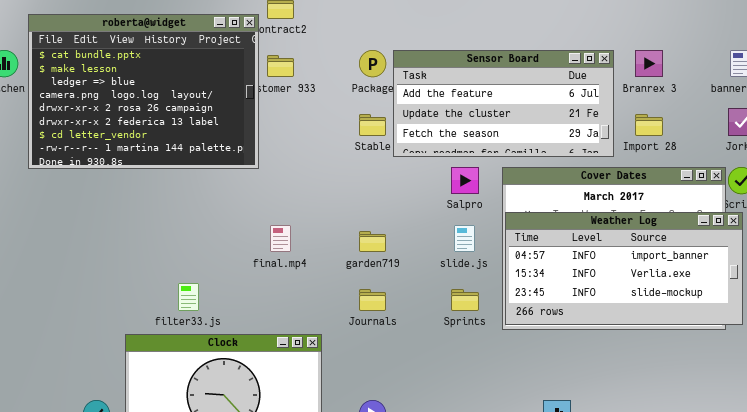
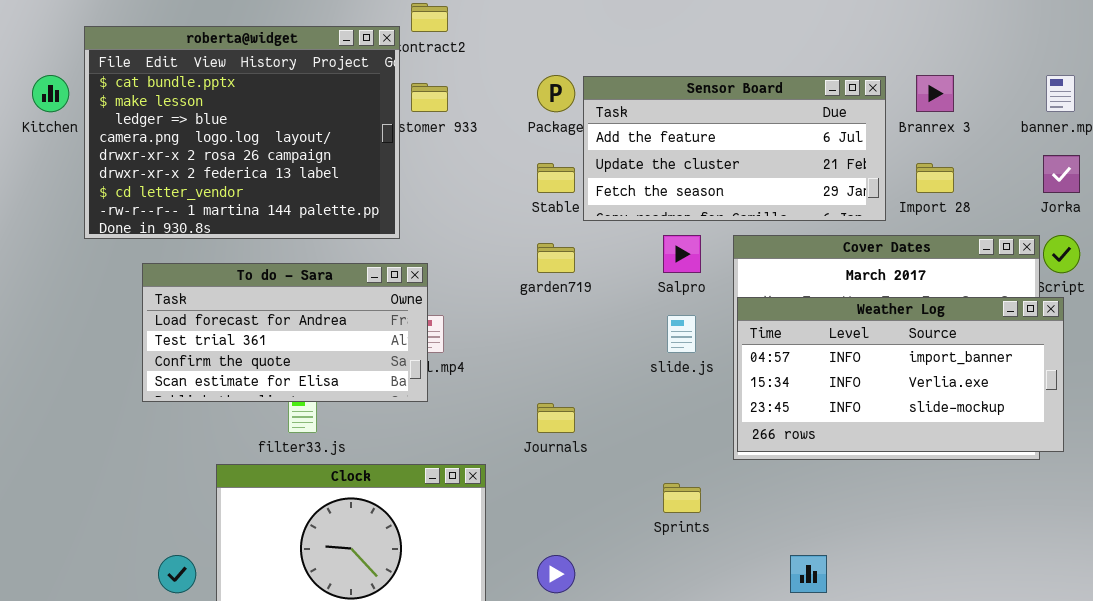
To do - Sara: none -> [142,263,428,402], opened
garden719: [359,231,386,252] -> [537,243,575,273], moved
Sprints: [451,289,479,311] -> [663,483,701,513], moved

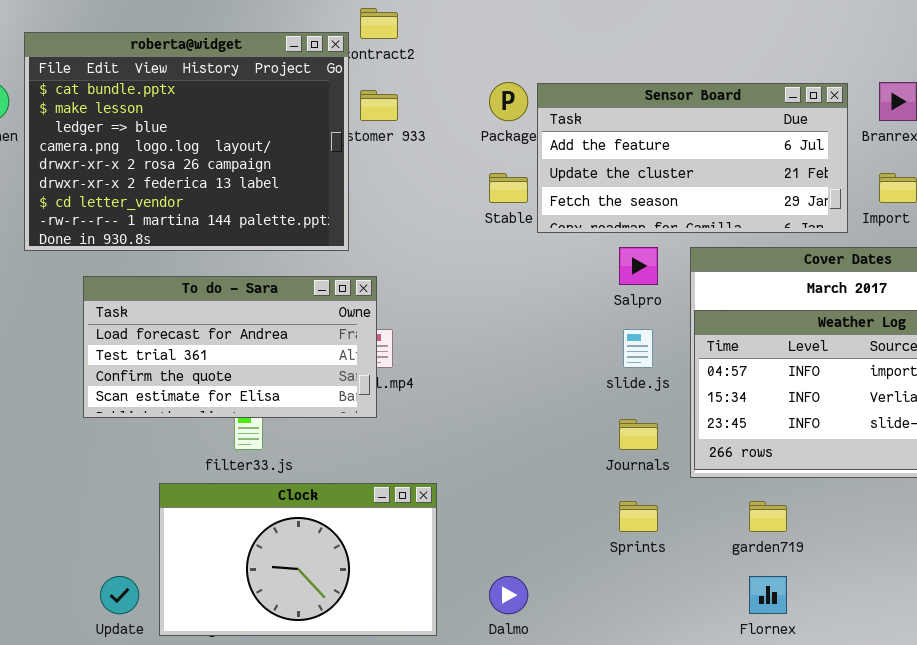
garden719: [537,243,575,273] -> [749,501,787,532], moved
Journals: [537,403,575,433] -> [619,419,658,450], moved

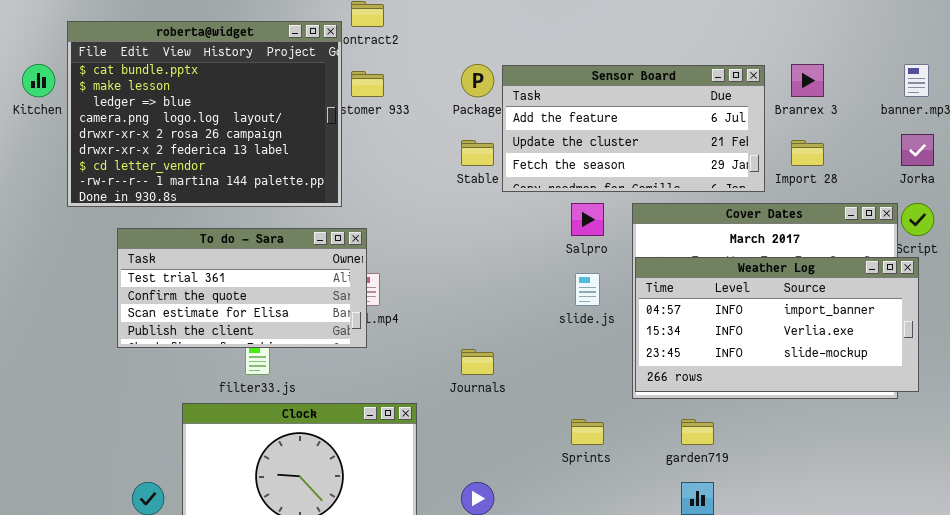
To do - Sara: [83,276,377,418] -> [117,228,367,348], scrolled down 1 row
Journals: [619,419,658,450] -> [461,349,494,375], moved

